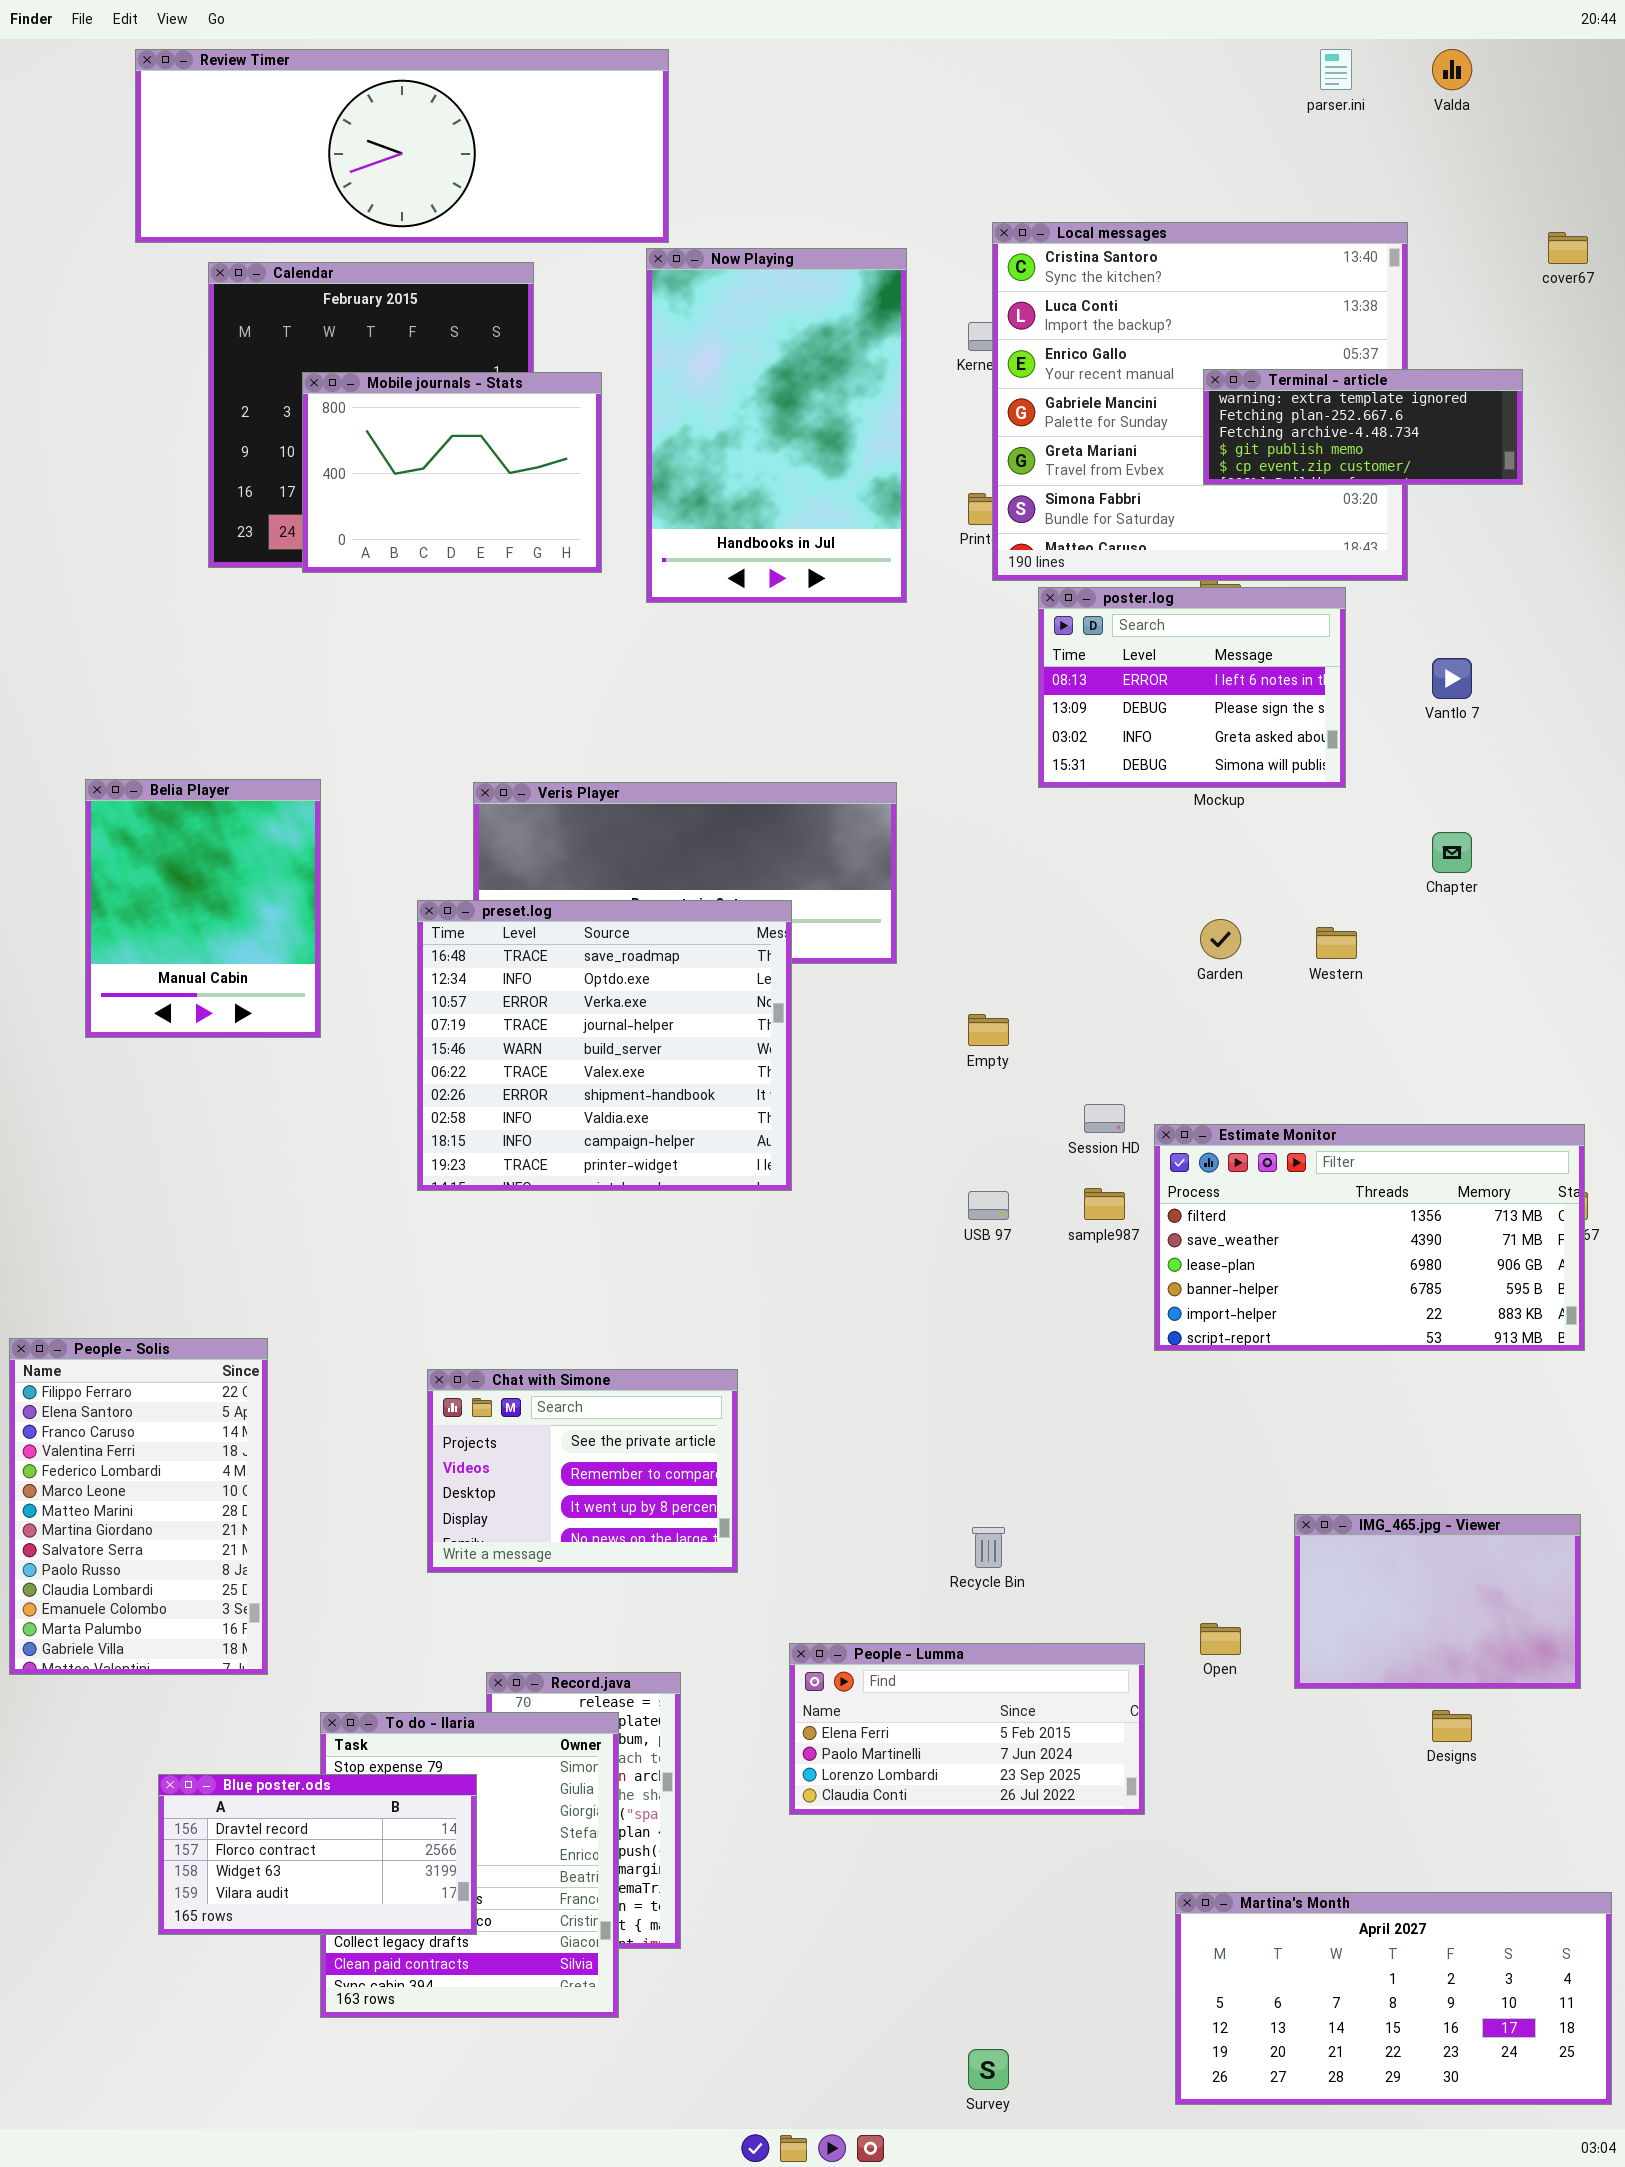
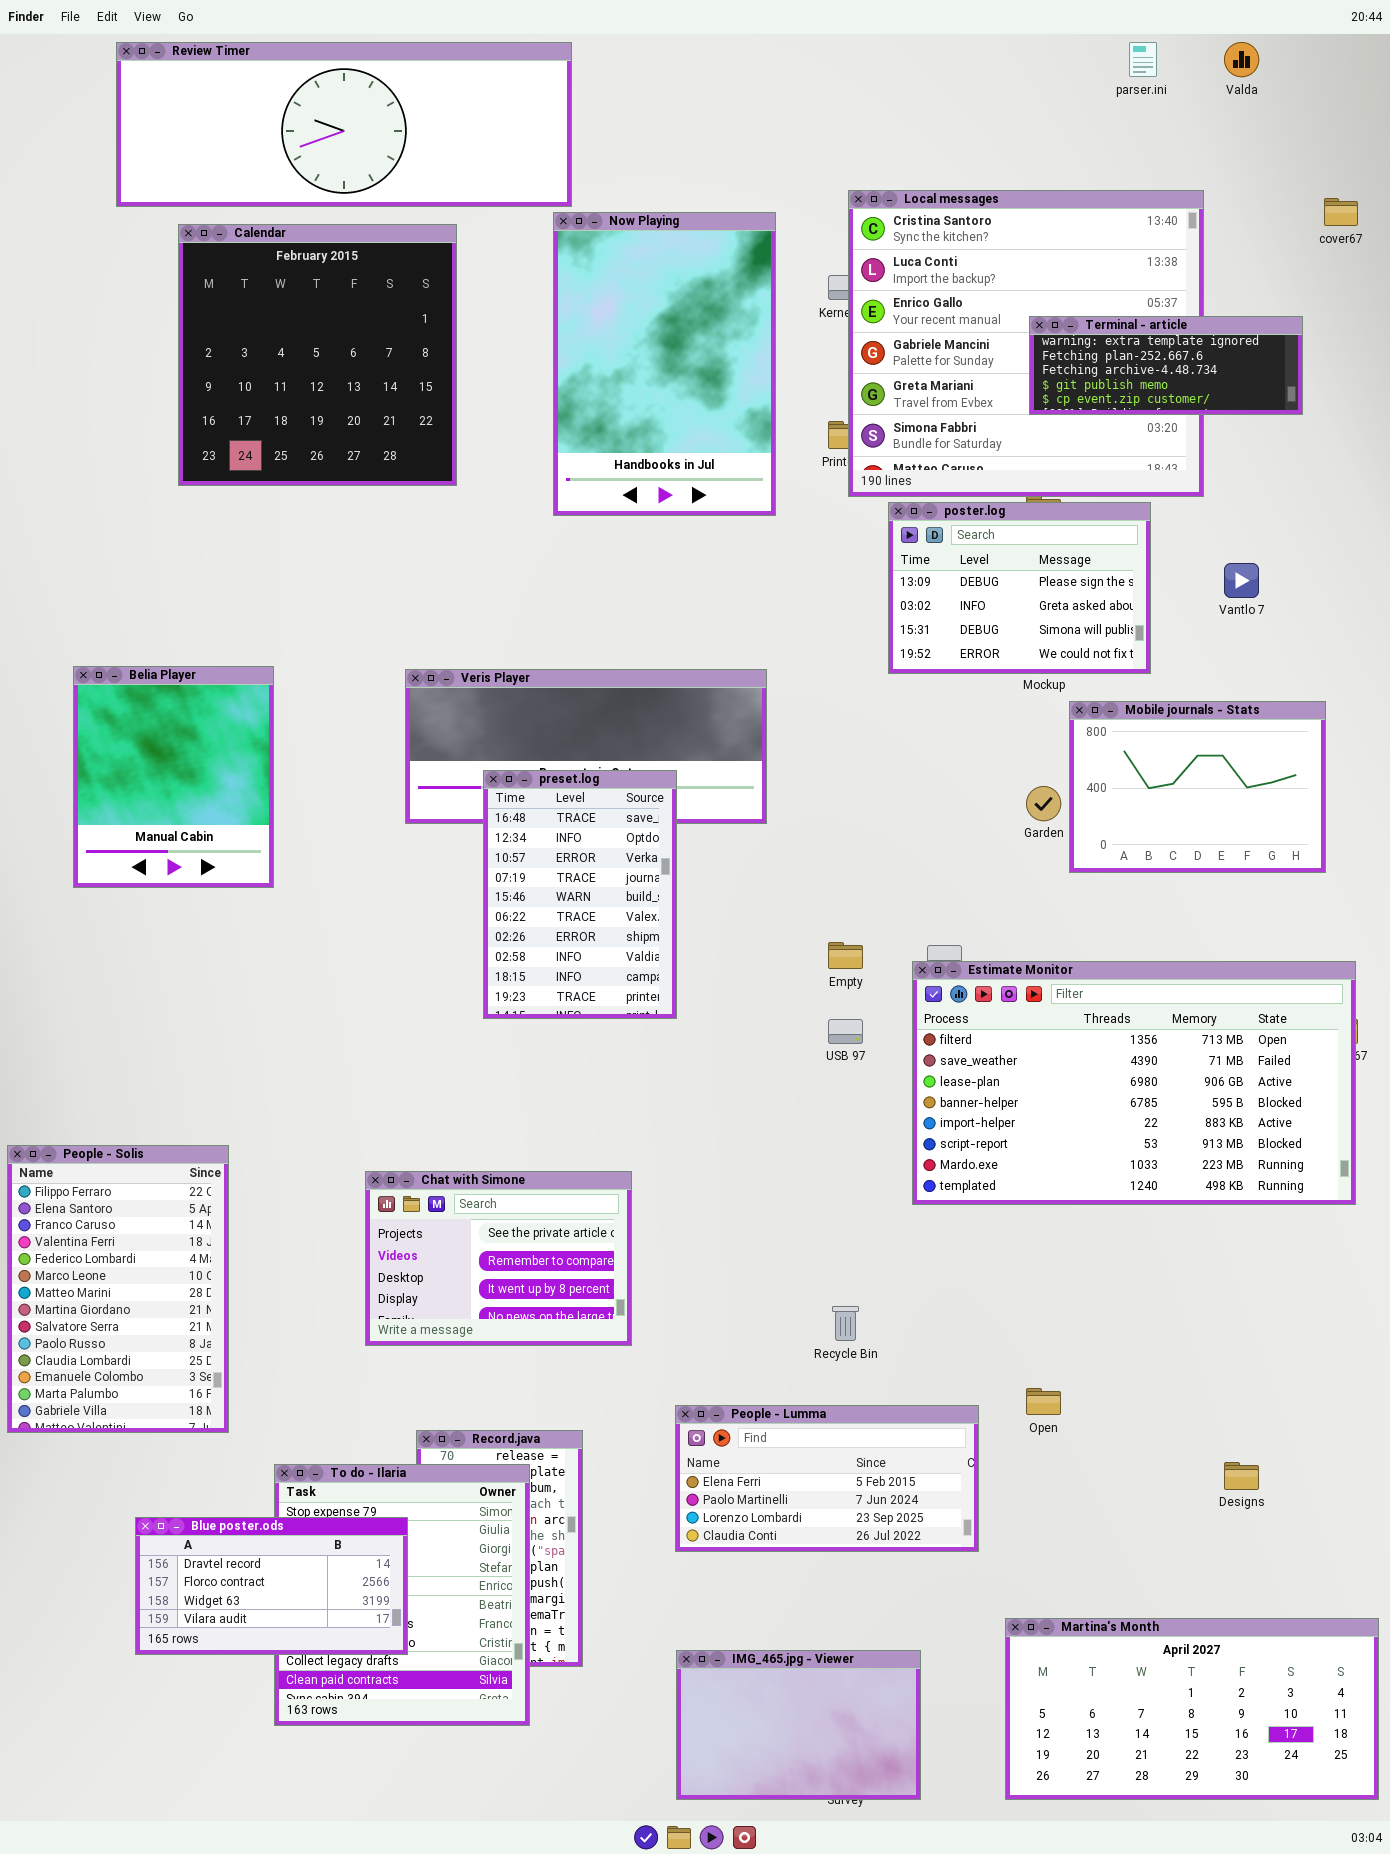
Mobile journals - Stats: [302,372,602,573] -> [1069,701,1326,873], moved
poster.log: [1038,587,1346,788] -> [888,502,1151,674], scrolled down 1 row
preset.log: [417,900,792,1191] -> [483,770,677,1019], resized
Empty: [968,1014,1009,1046] -> [828,942,863,969], moved
Estimate Monitor: [1154,1124,1585,1351] -> [912,961,1356,1205], resized
IMG_465.jpg - Viewer: [1294,1514,1581,1689] -> [676,1650,921,1800], moved

